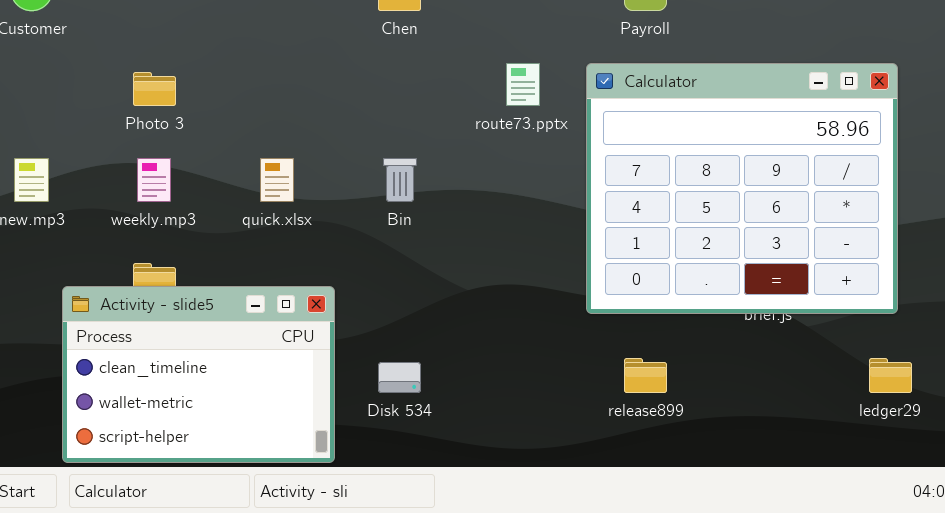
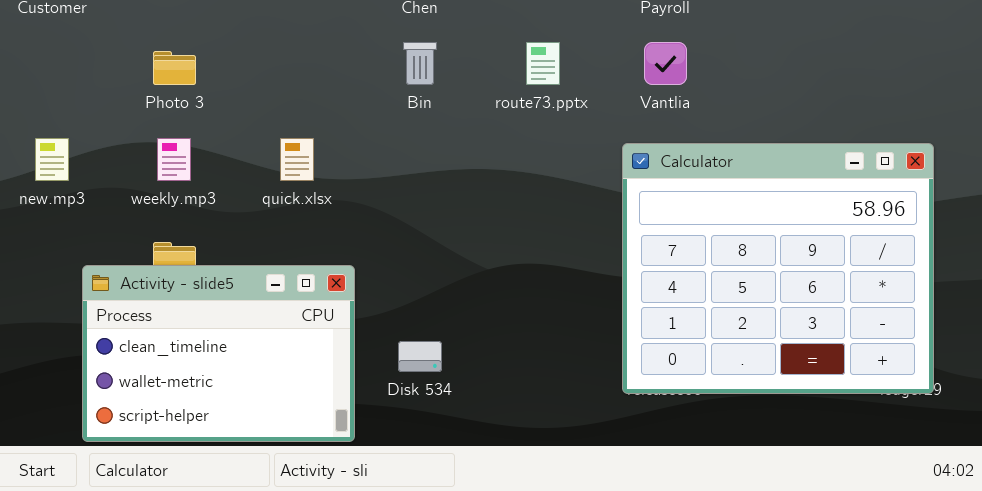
Calculator: [586,63,898,314] -> [622,143,934,394], moved
Bin: [383,158,417,202] -> [403,42,437,85], moved

